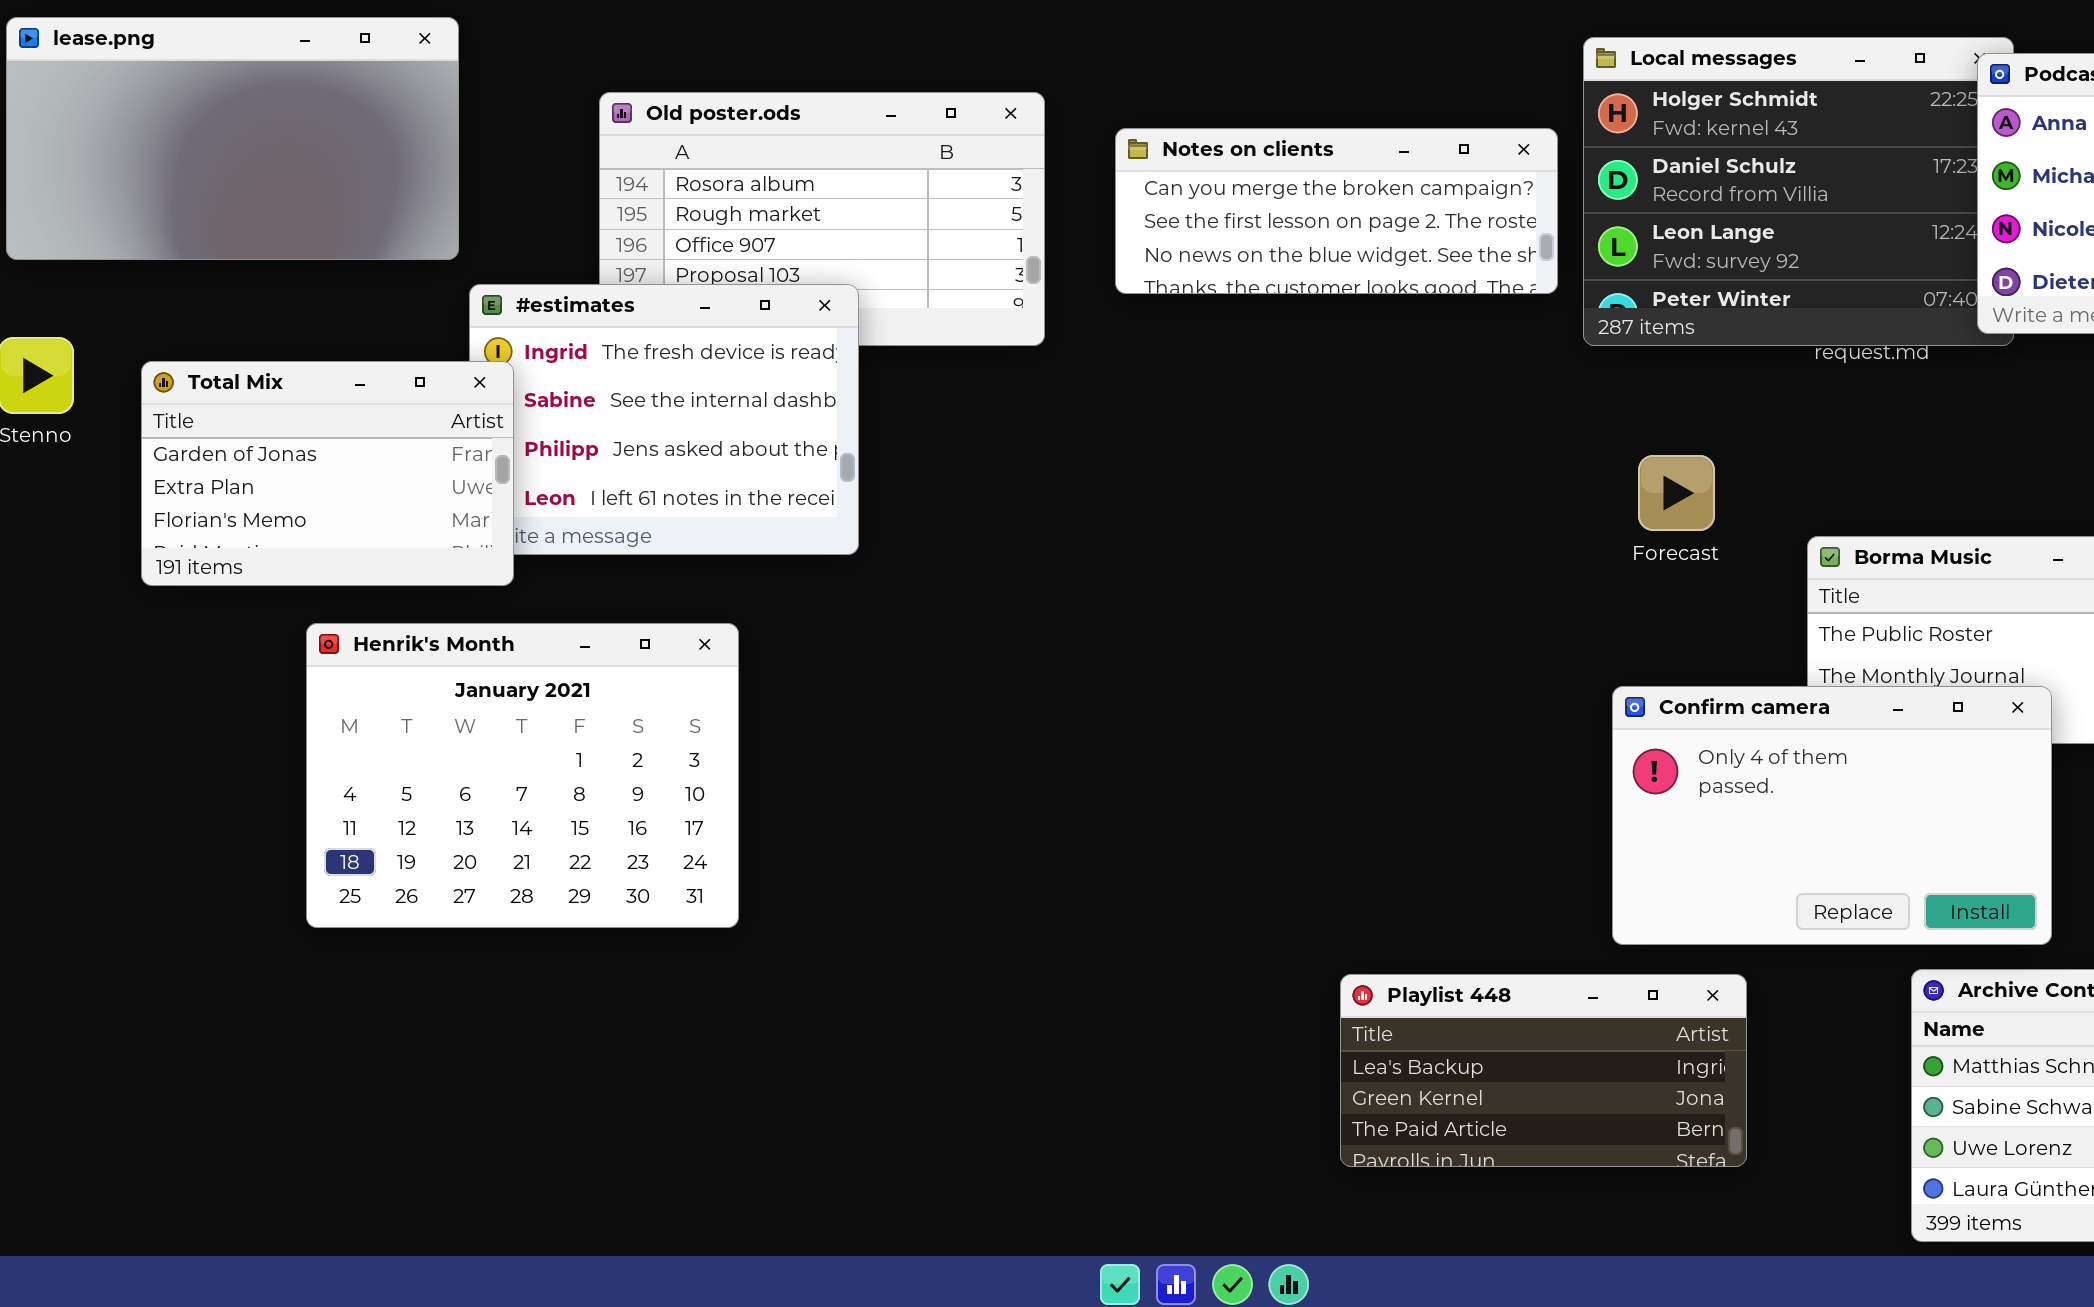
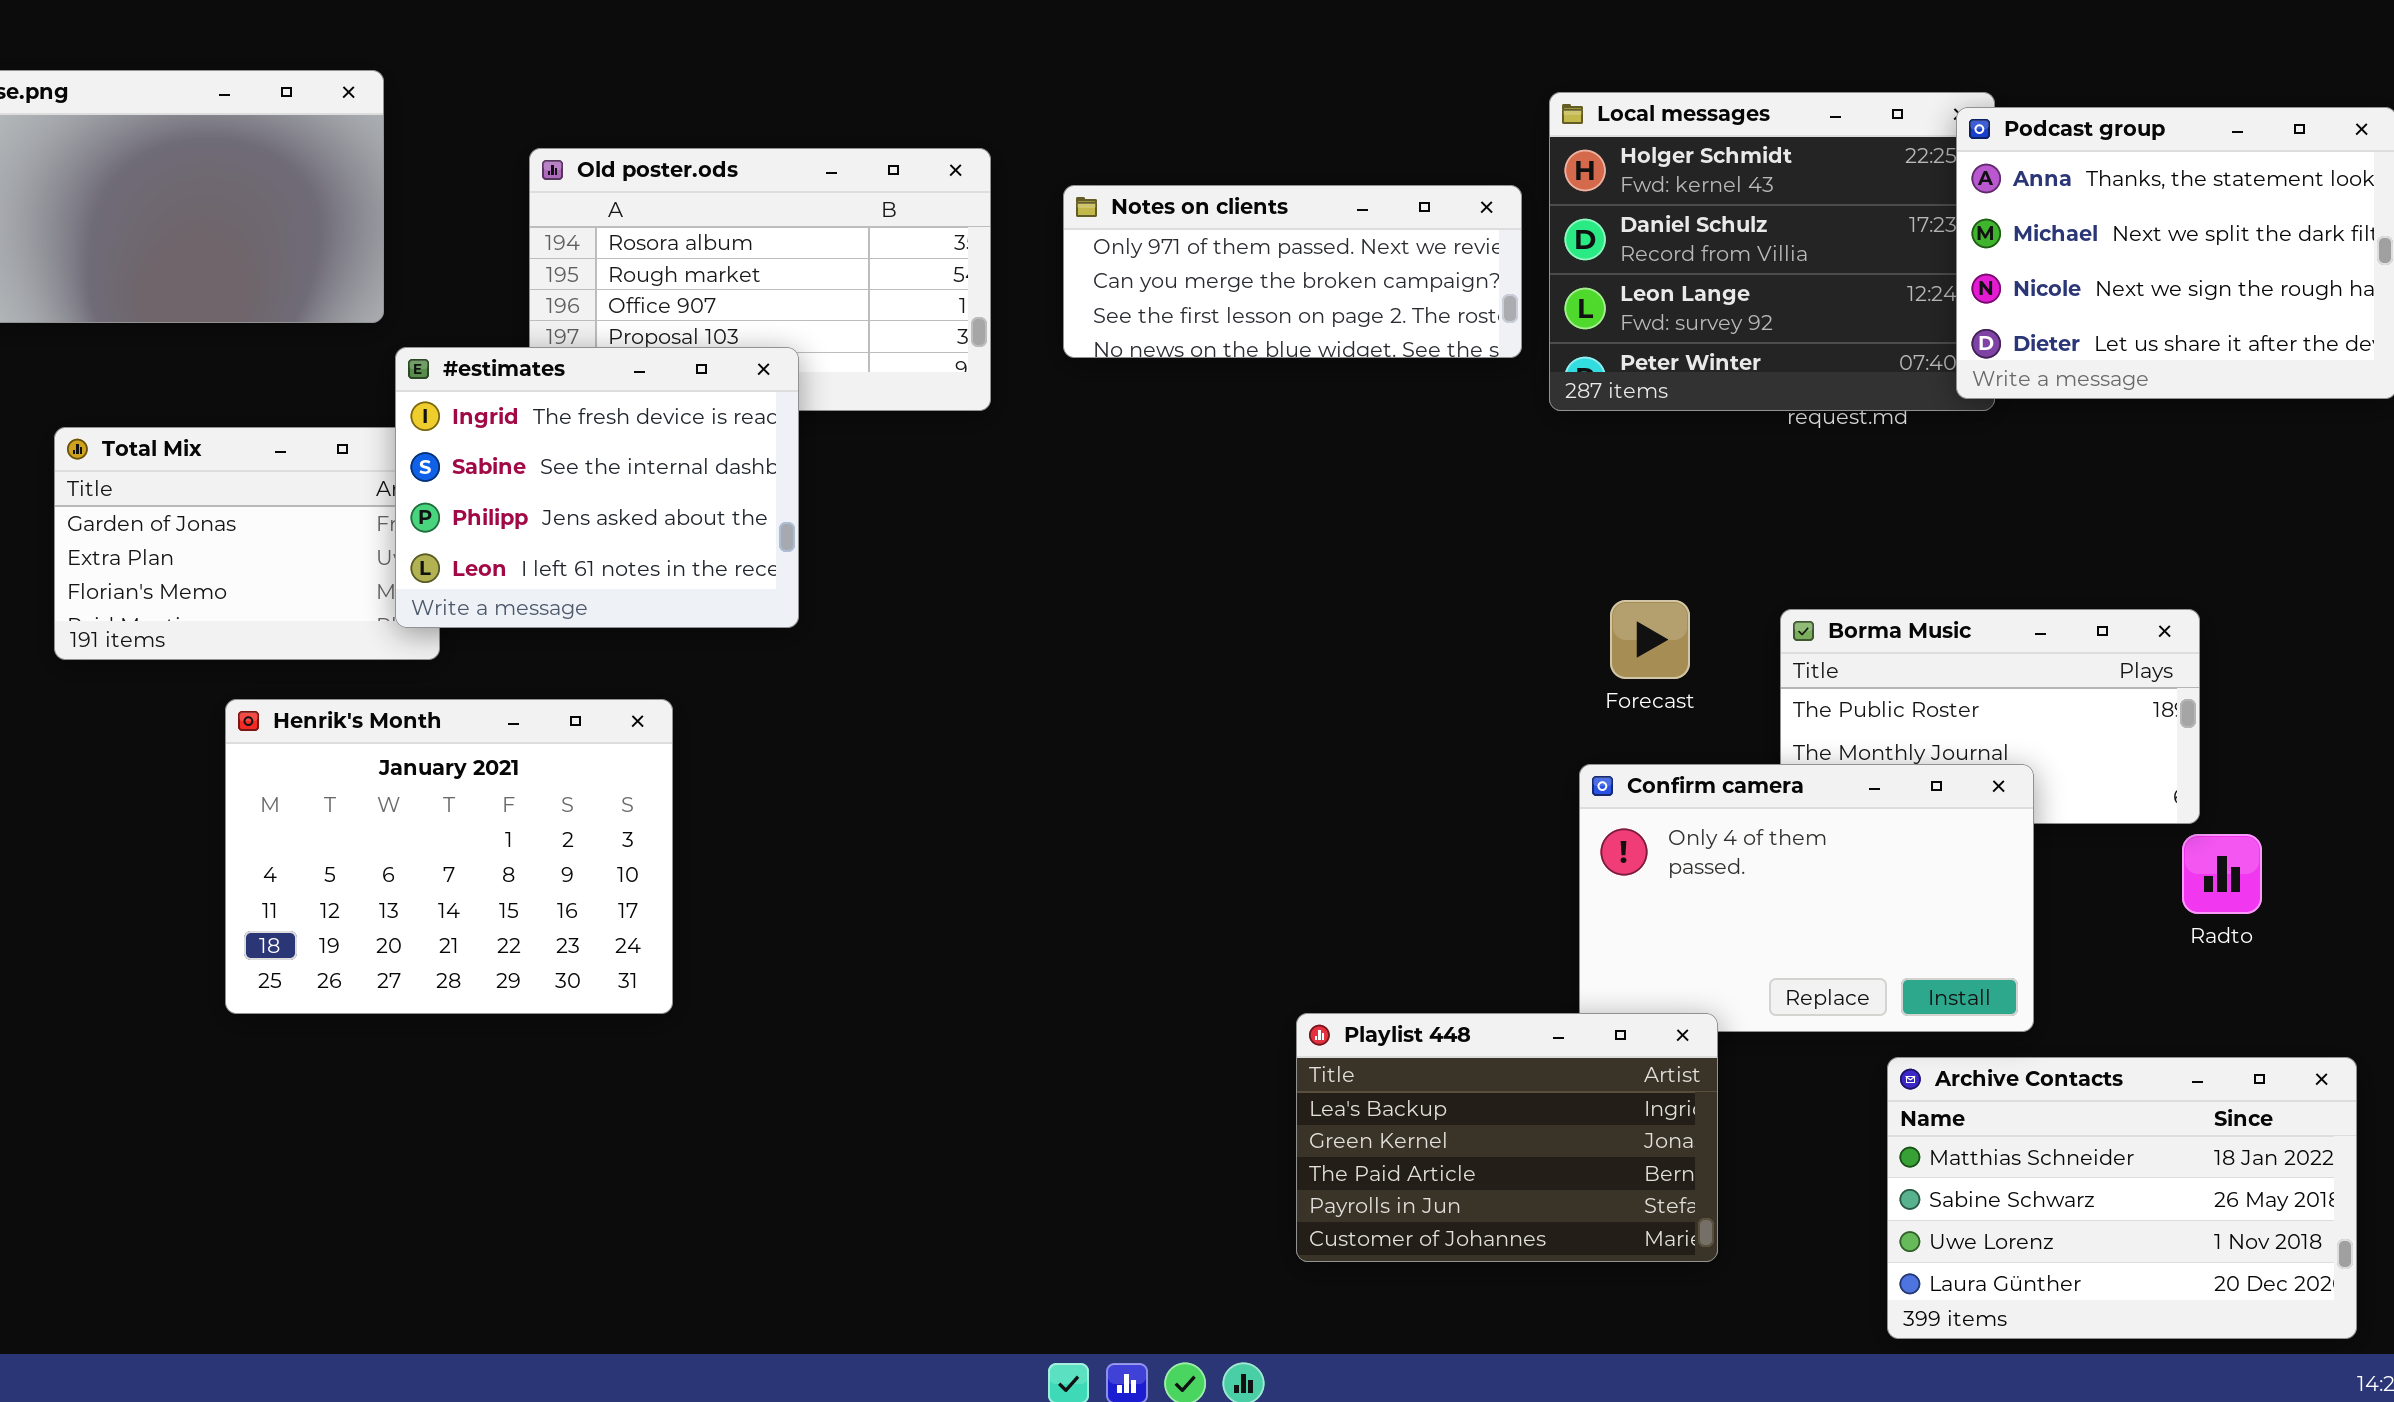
Notes on clients: [1115,128,1558,294] -> [1063,185,1522,358], scrolled up 1 row
#estimates: [469,284,859,555] -> [395,347,799,628], raised
Forecast: [1638,455,1715,531] -> [1610,600,1690,679], moved
Playlist 448: [1340,974,1747,1167] -> [1296,1013,1718,1262], resized

